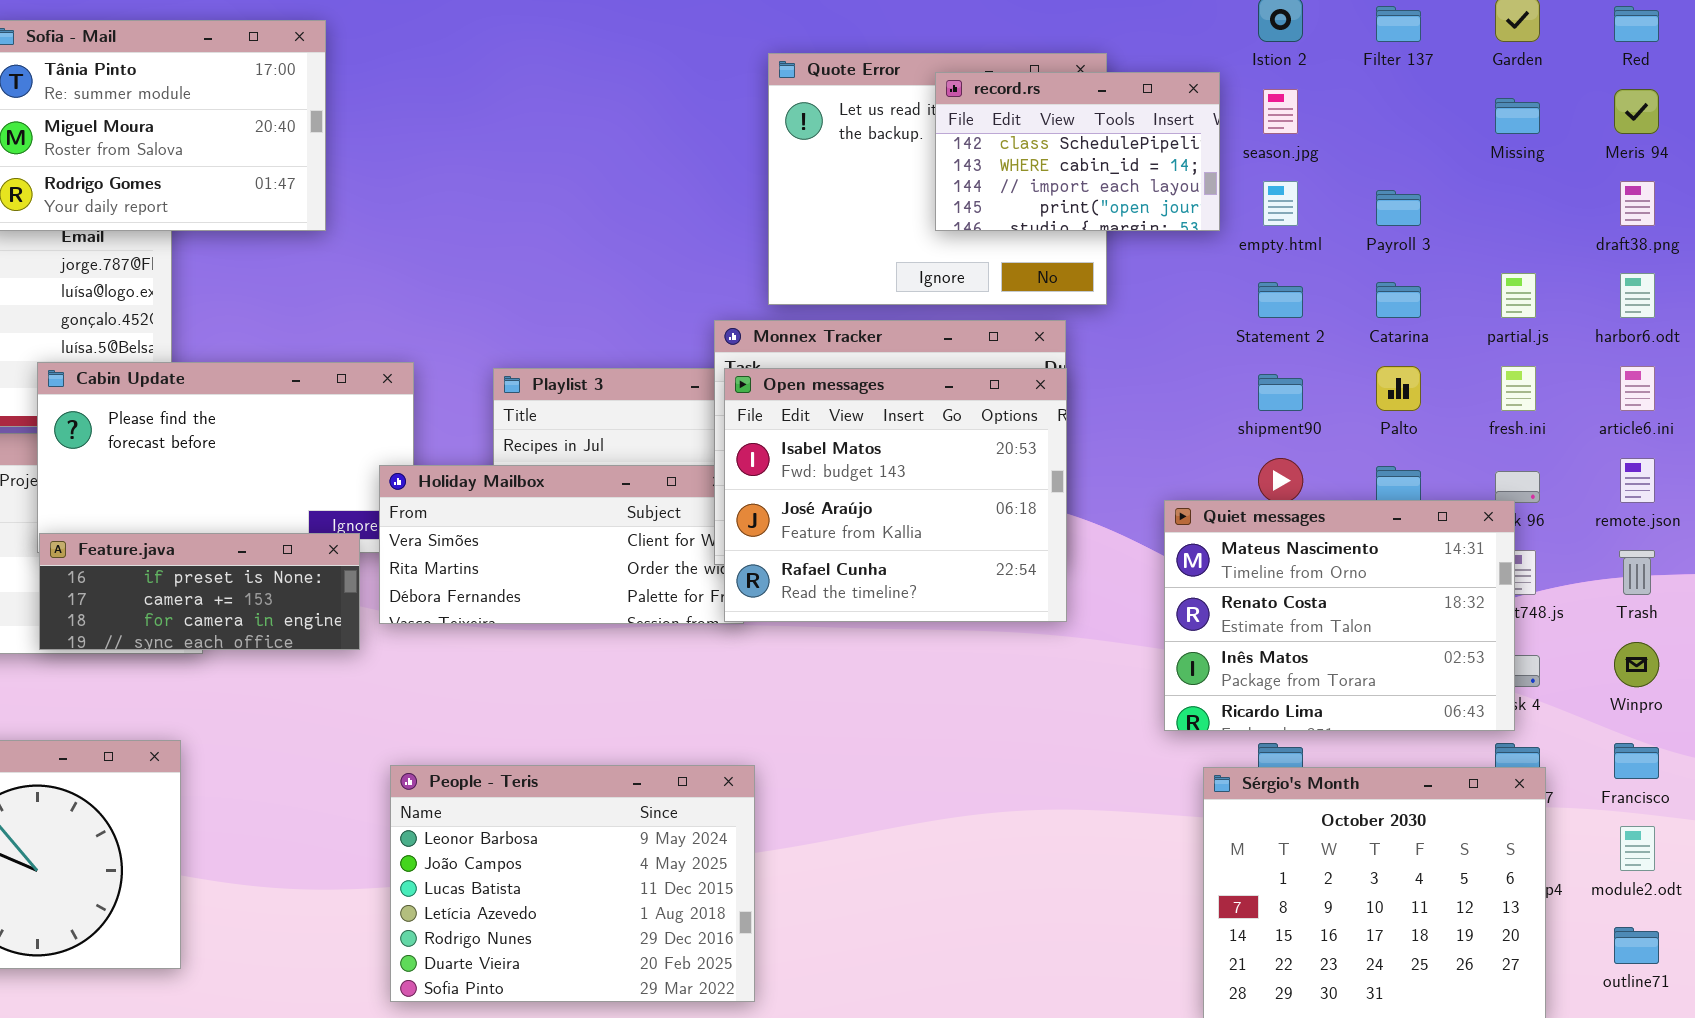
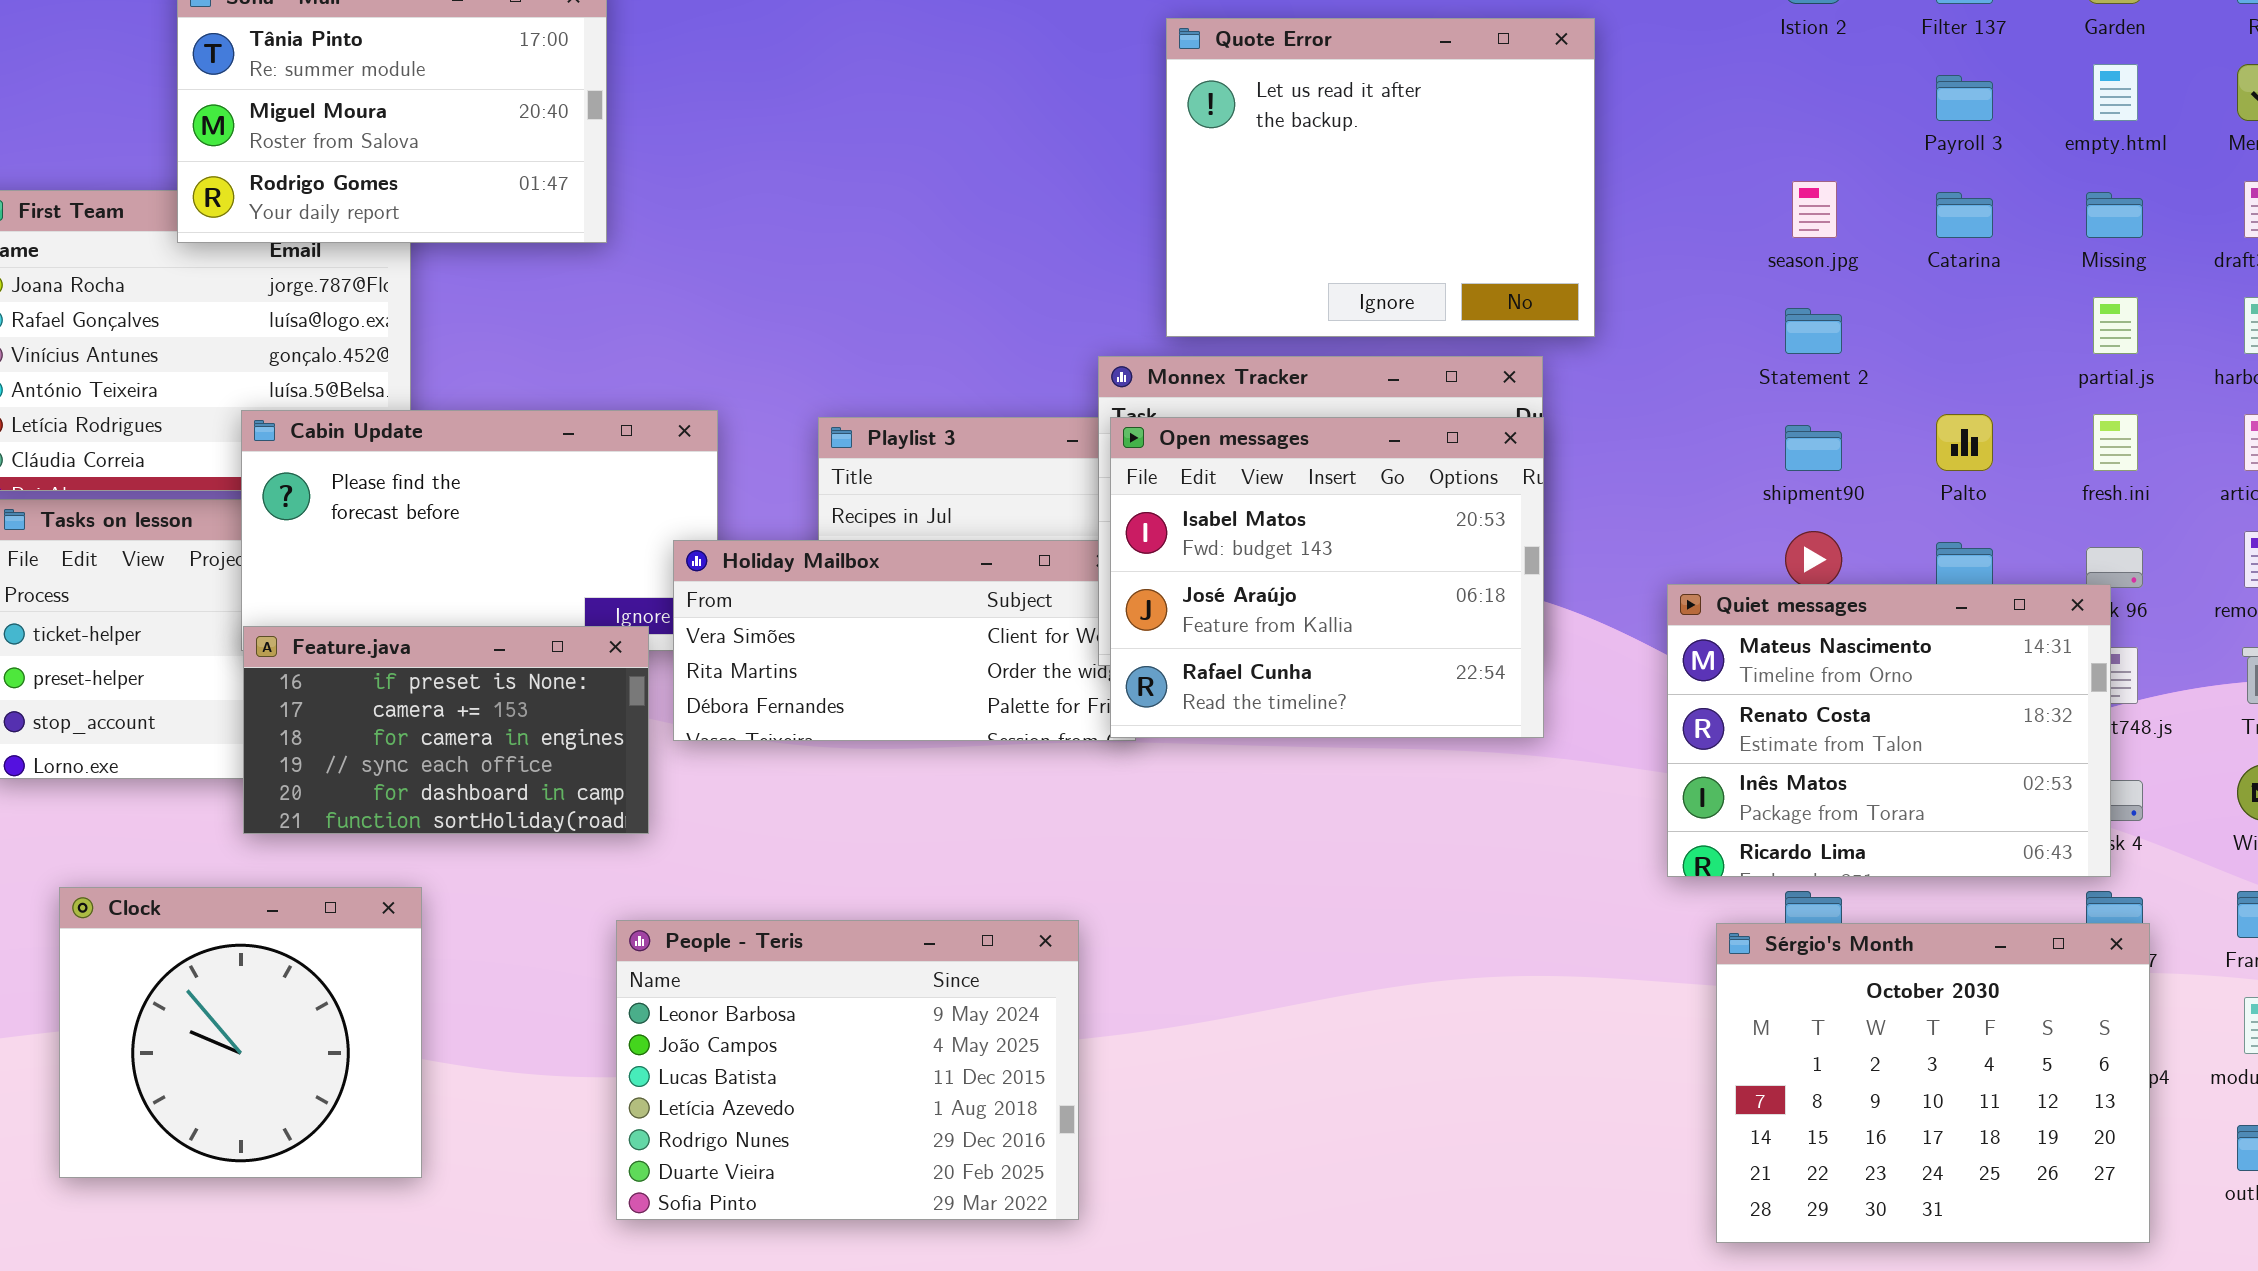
record.rs: [935,72,1220,231] -> none, closed
season.jpg: [1263,89,1298,134] -> [1792,181,1837,238], moved
Missing: [1495,98,1540,134] -> [2086,192,2143,238], moved
empty.html: [1263,181,1298,226] -> [2093,64,2138,121], moved
Payroll 3: [1376,190,1421,226] -> [1936,75,1993,121], moved
Catarina: [1376,282,1421,318] -> [1936,192,1993,238], moved
Feature.java: [39,533,360,650] -> [243,626,649,834], resized
People - Teris: [390,765,755,1002] -> [616,920,1079,1220], moved

